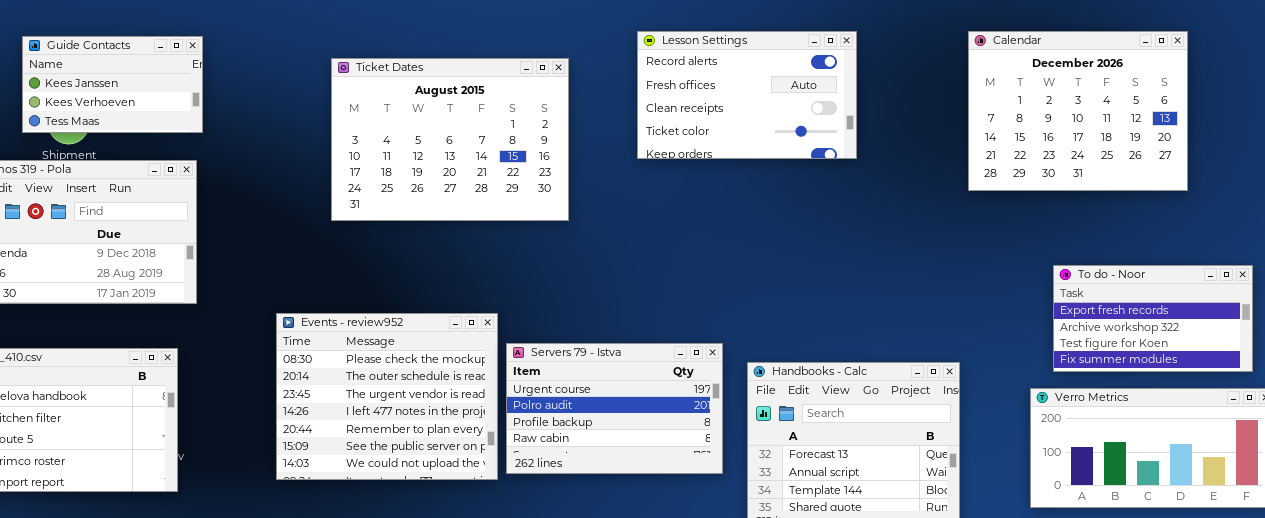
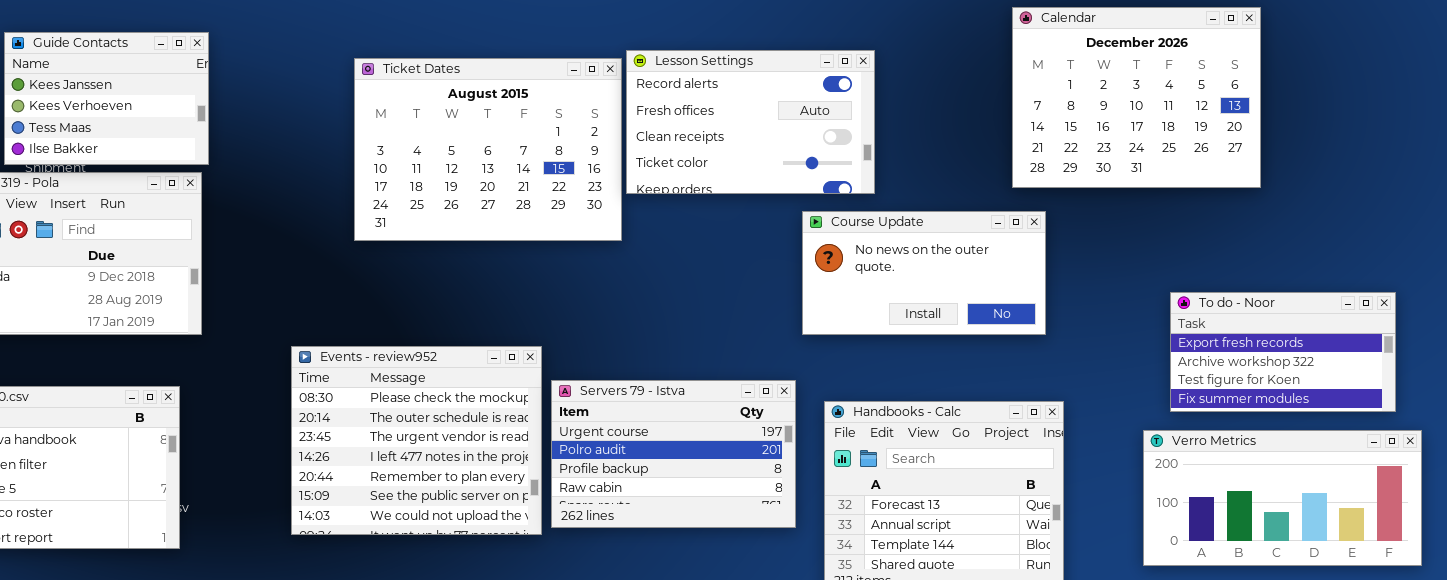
Lesson Settings: [637,31,857,159] -> [626,50,875,194], moved
Calendar: [968,31,1188,191] -> [1012,7,1261,188], moved
Guide Contacts: [22,36,203,133] -> [4,32,209,165], resized
Course Update: none -> [802,211,1046,335], opened

